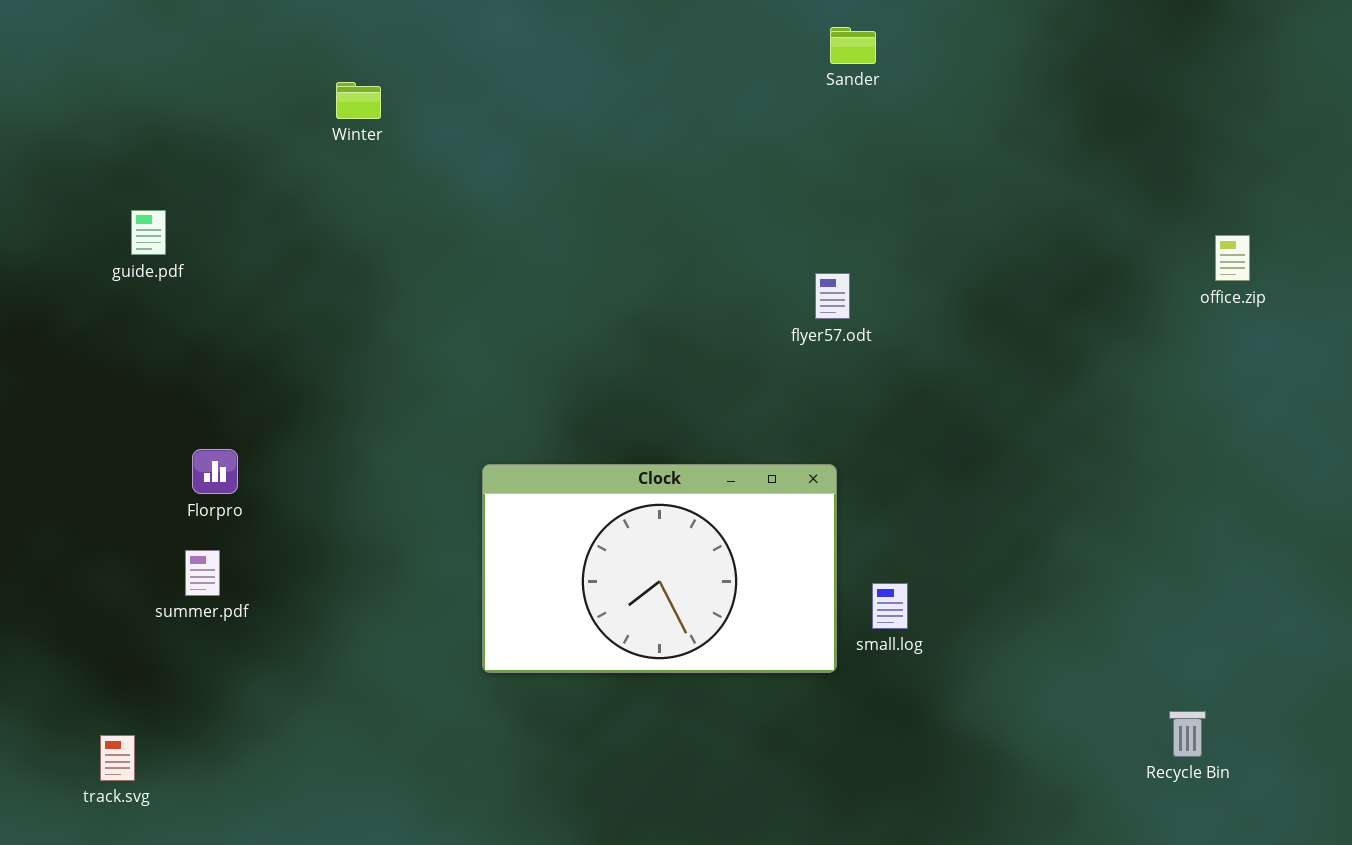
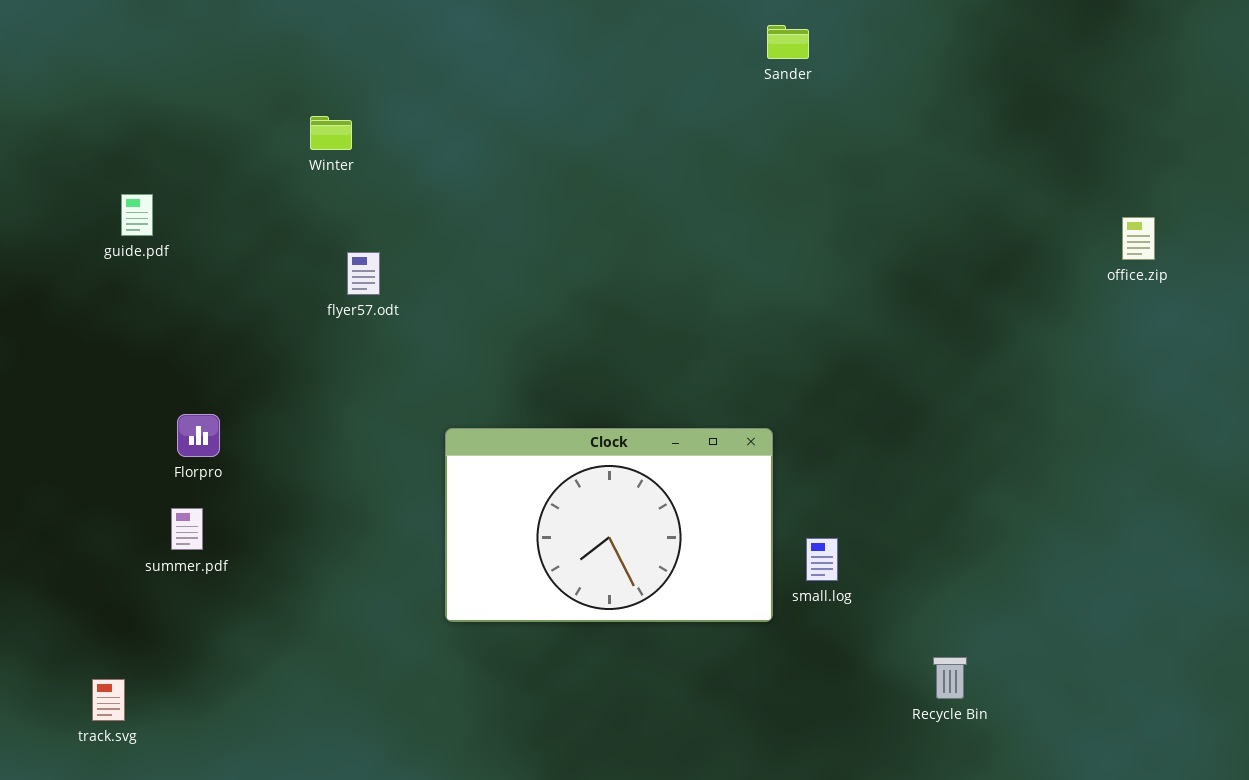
Winter: [336,82,381,119] -> [310,116,352,150], moved
flyer57.odt: [815,273,850,319] -> [347,252,380,295], moved
Recycle Bin: [1169,711,1206,757] -> [933,657,967,699], moved

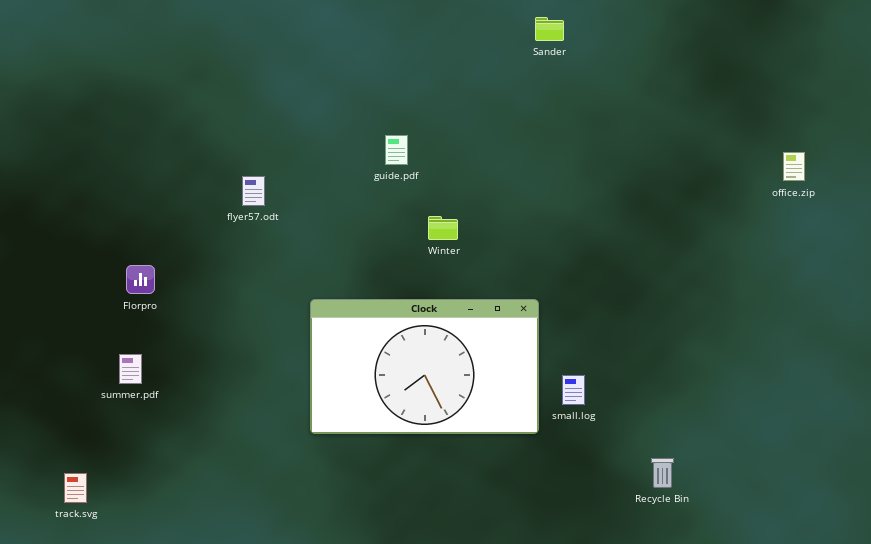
Winter: [310,116,352,150] -> [428,216,458,240], moved
guide.pdf: [121,194,153,236] -> [385,135,408,165], moved
Florpro: [177,414,220,457] -> [126,265,155,294], moved

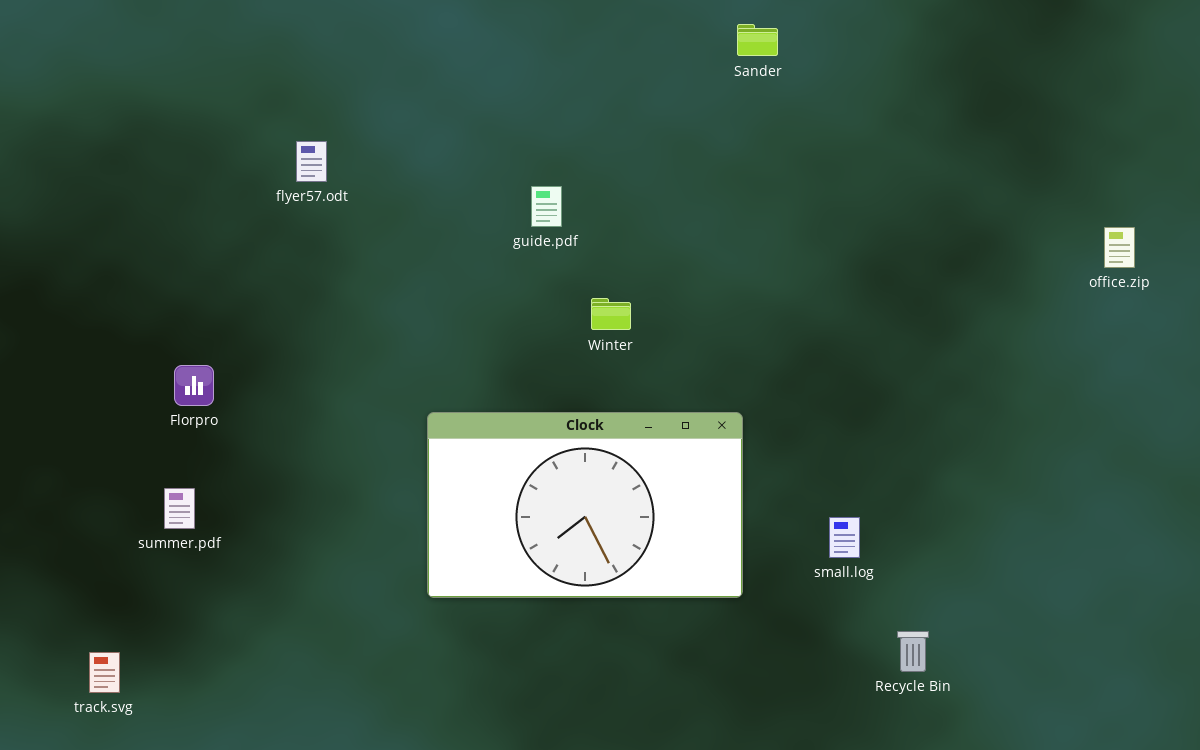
office.zip: [783,152,805,181] -> [1104,227,1135,268], moved
flyer57.odt: [242,176,265,206] -> [296,141,327,182], moved
small.log: [562,375,585,405] -> [829,517,860,558], moved

